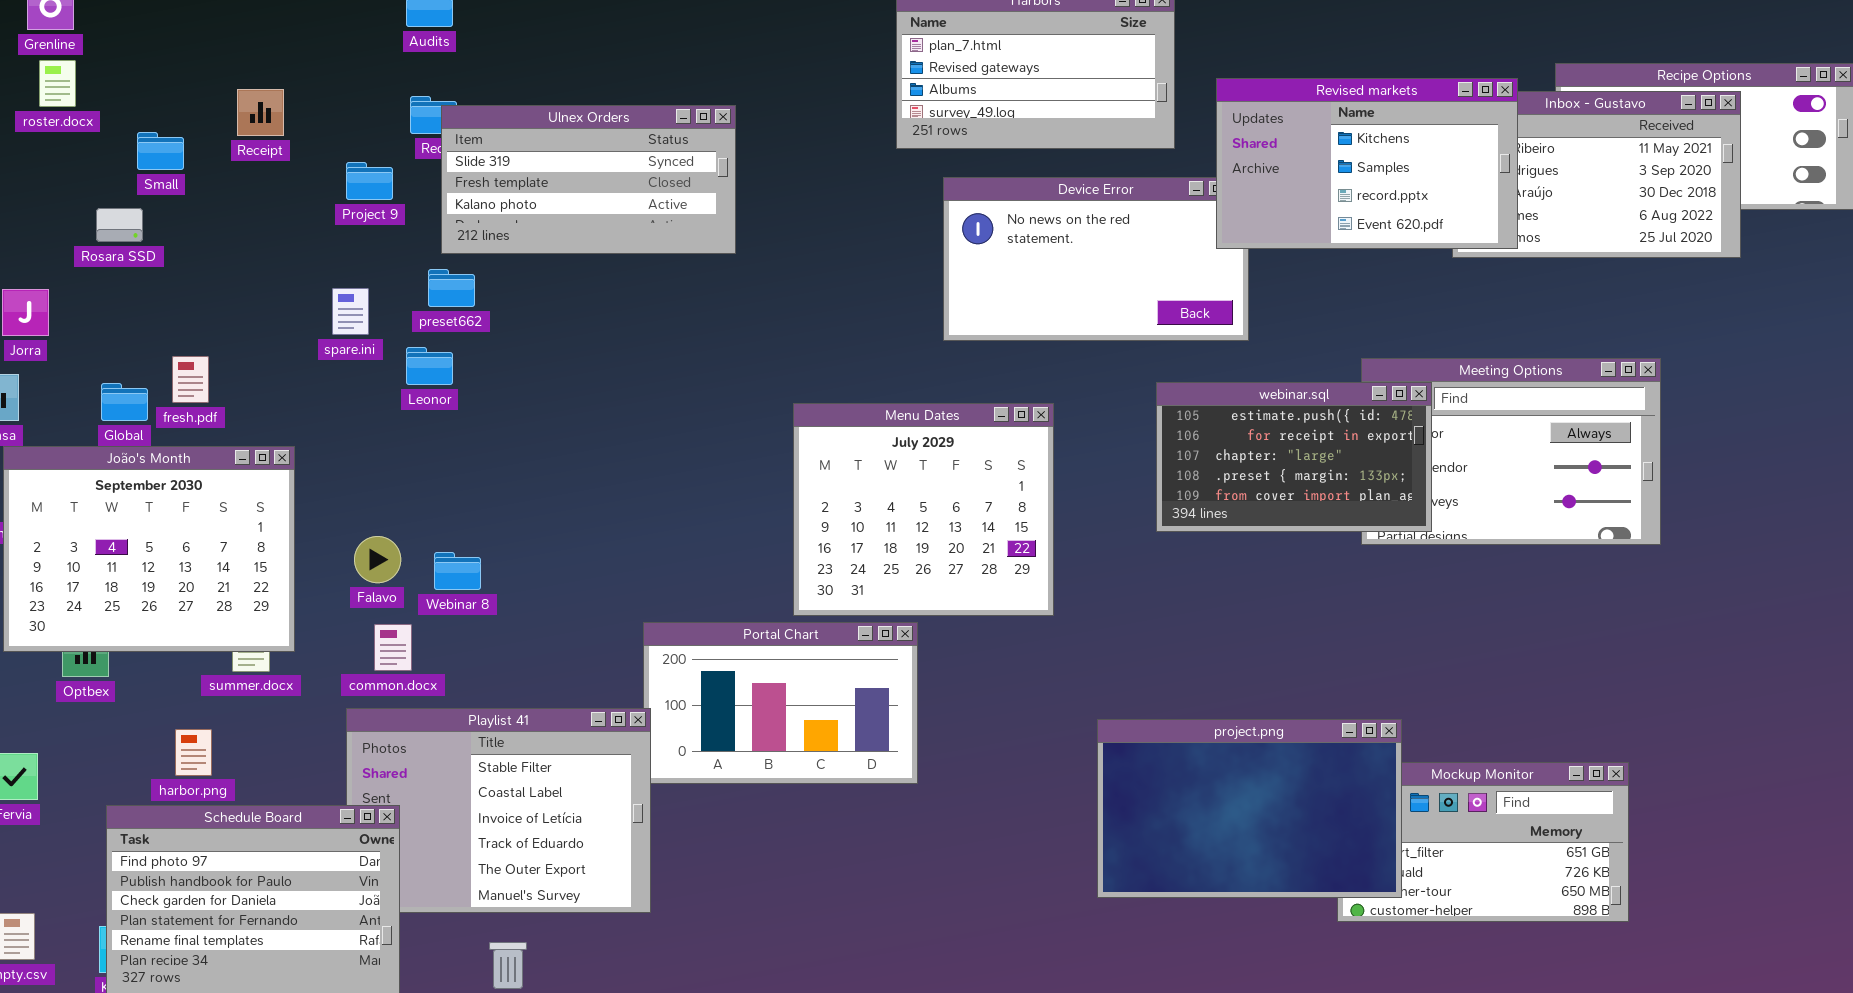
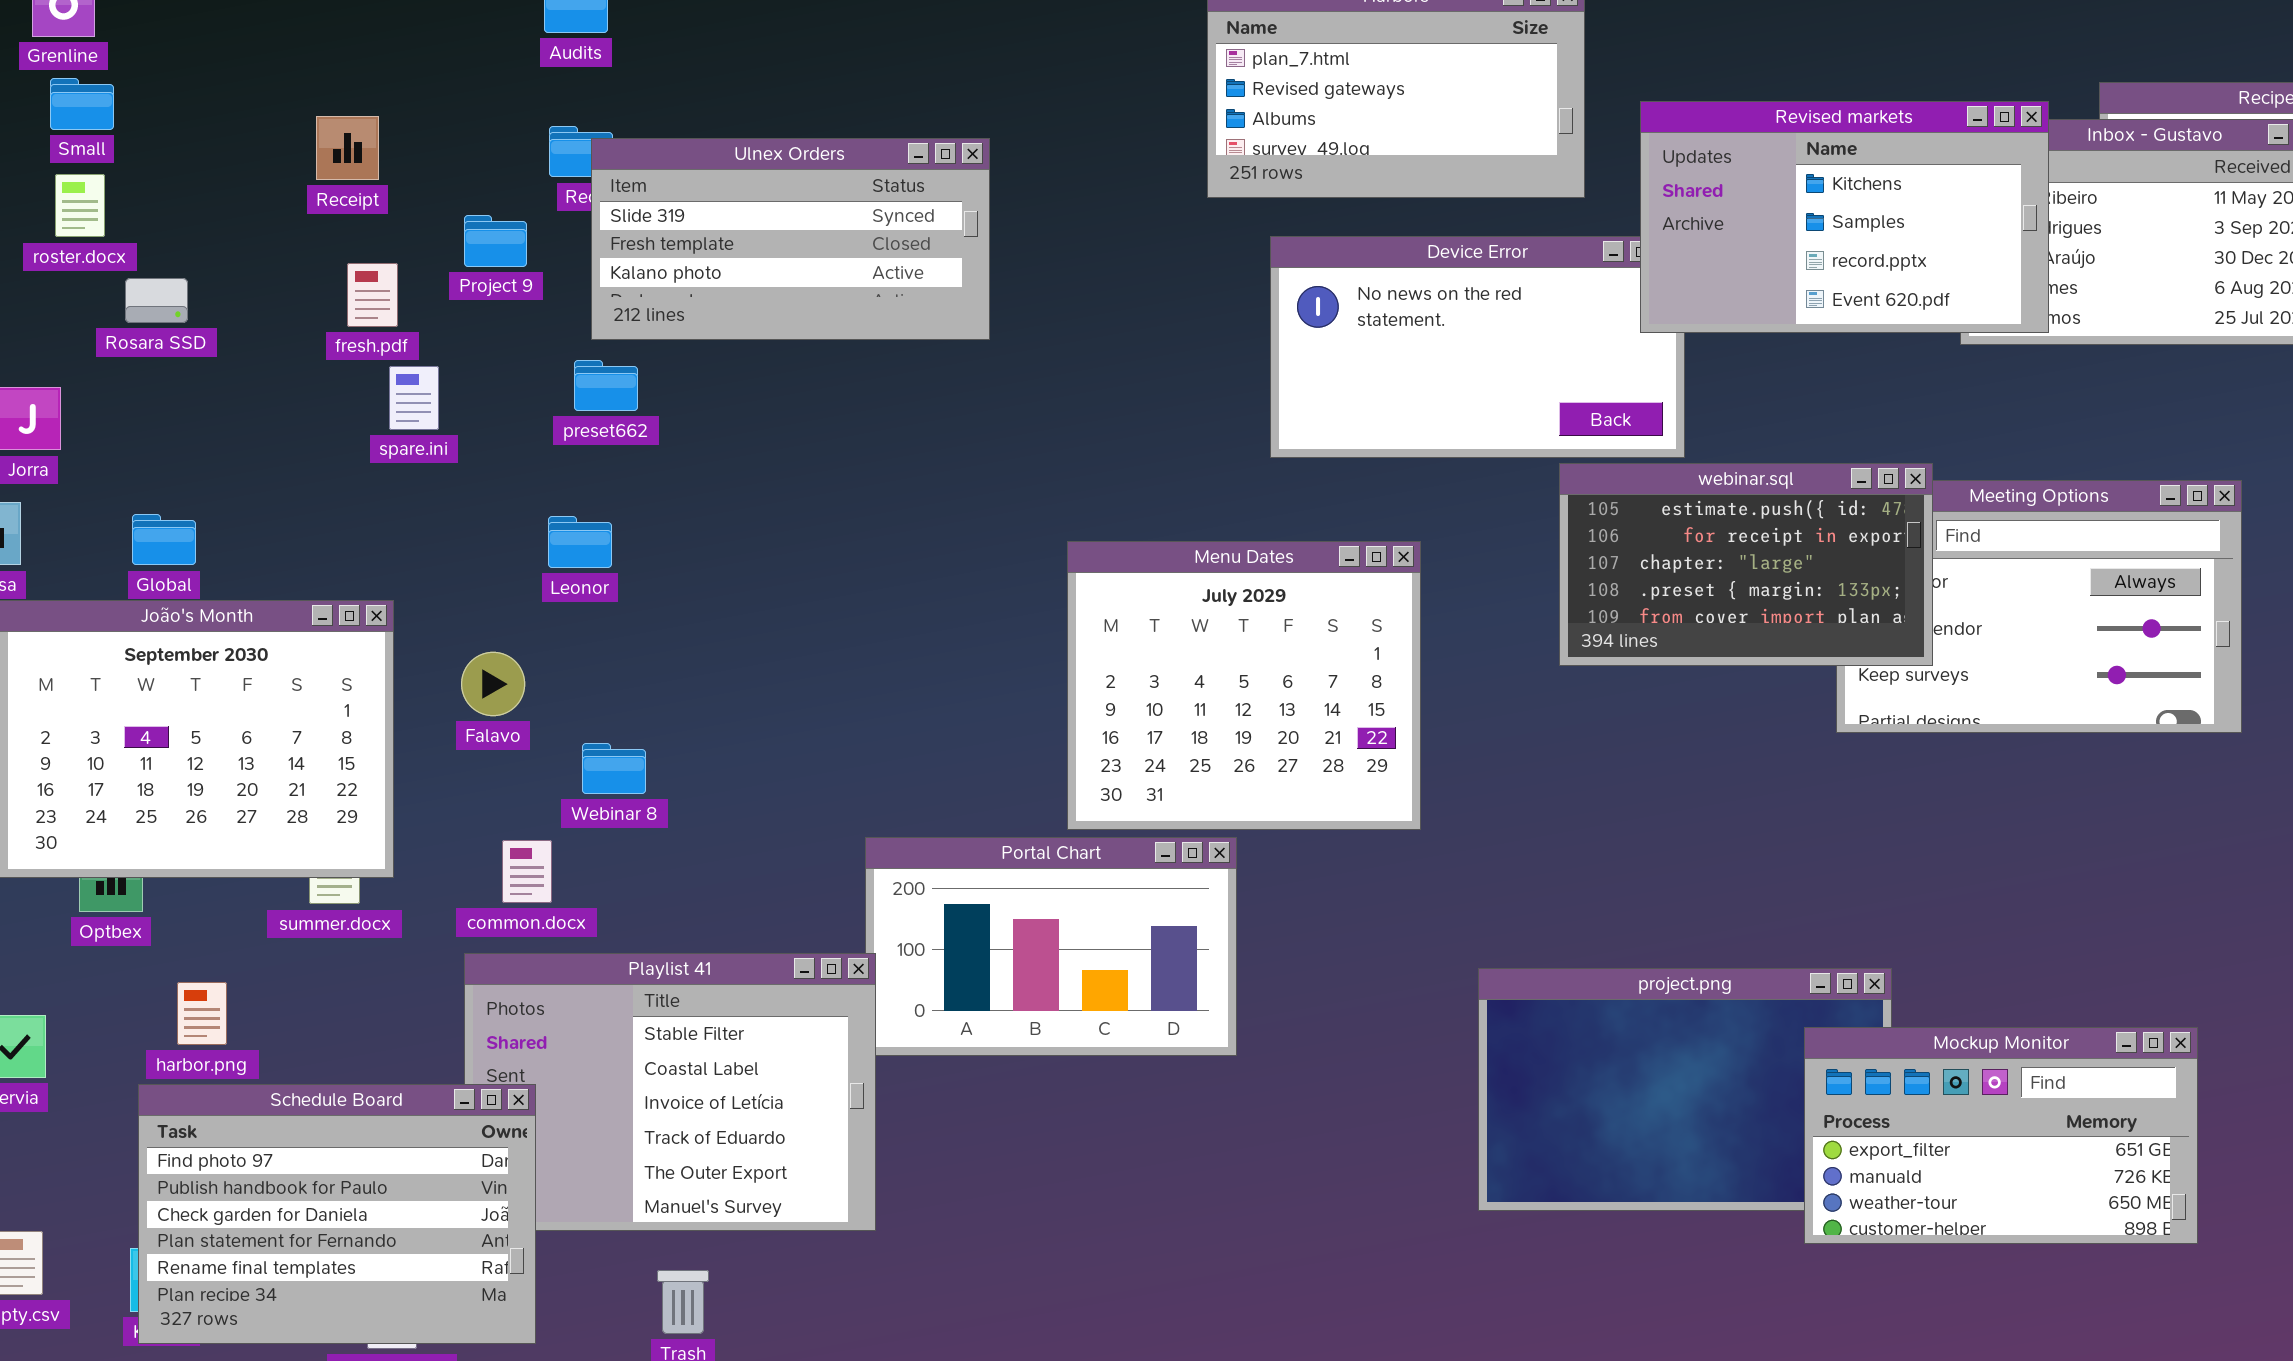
roster.docx: [39,60,76,107] -> [55,174,105,237], moved
Small: [137,132,184,170] -> [50,78,114,130], moved
spare.ini: [332,288,369,335] -> [389,366,439,430], moved
Leonor: [406,347,453,385] -> [548,516,612,568], moved
fresh.pdf: [172,356,209,403] -> [347,263,398,327], moved
webinar.sql: [1156,382,1432,532] -> [1559,463,1933,666], moved
Falavo: [354,536,401,583] -> [461,652,525,716], moved
harbor.png: [175,729,212,776] -> [177,982,227,1045], moved
Mockup Monitor: [1337,762,1629,922] -> [1804,1027,2198,1244], raised

